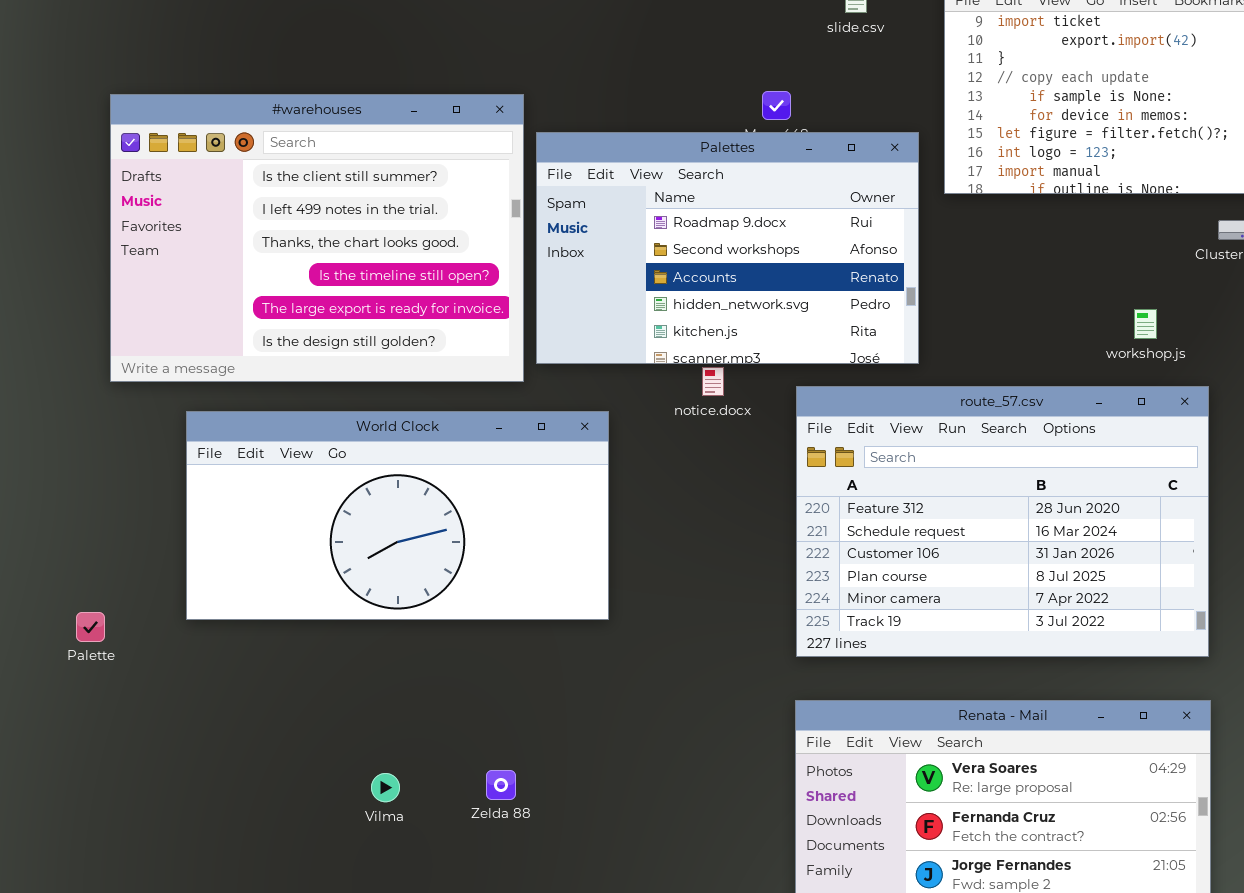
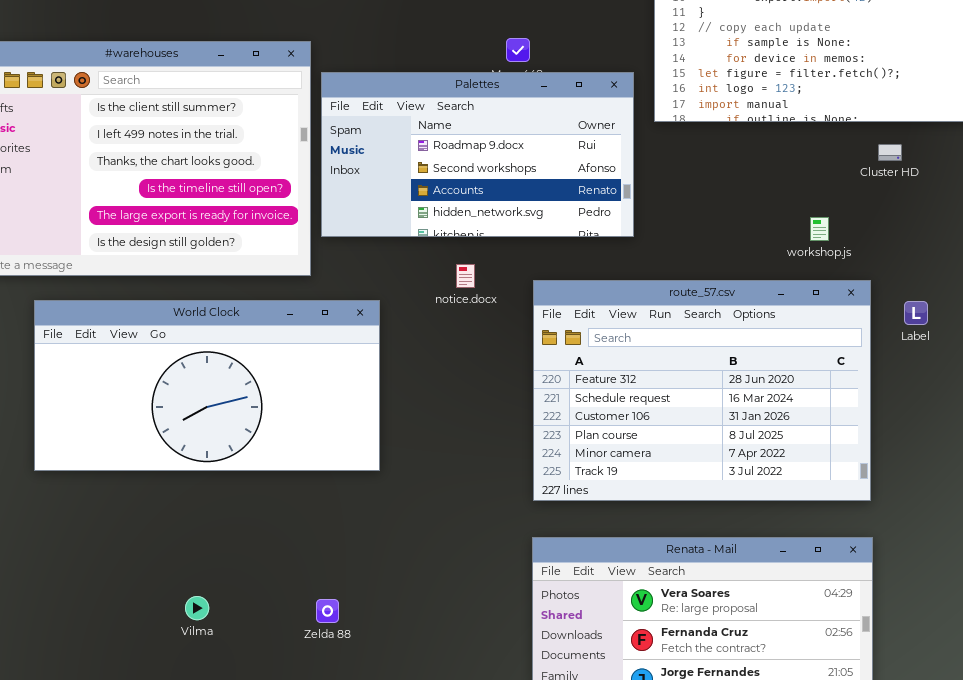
Palettes: [536,132,919,364] -> [321,72,634,237], resized
Zelda 88: [486,770,516,800] -> [316,599,339,623], moved

